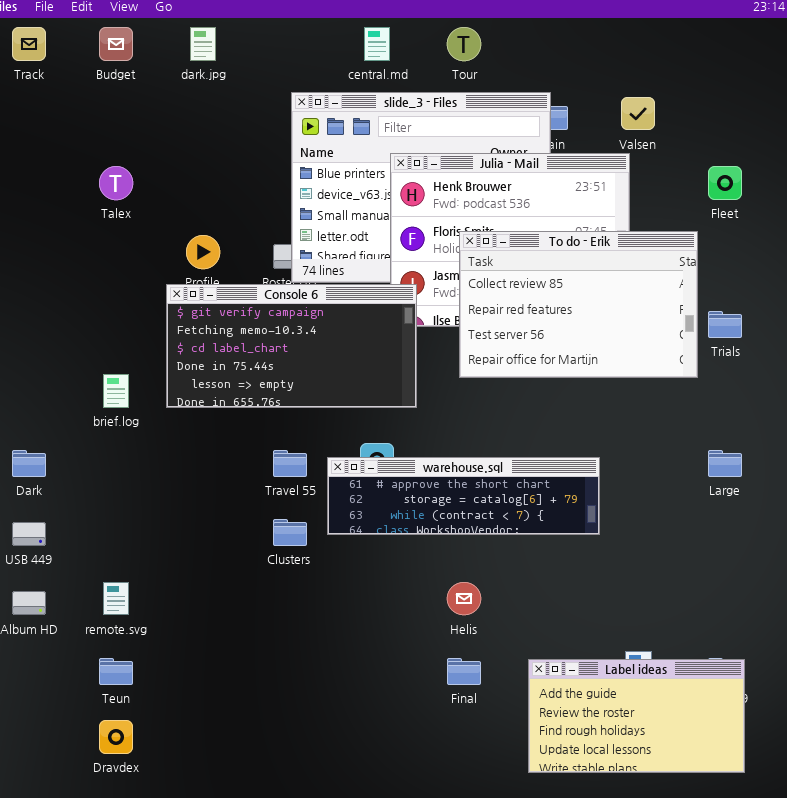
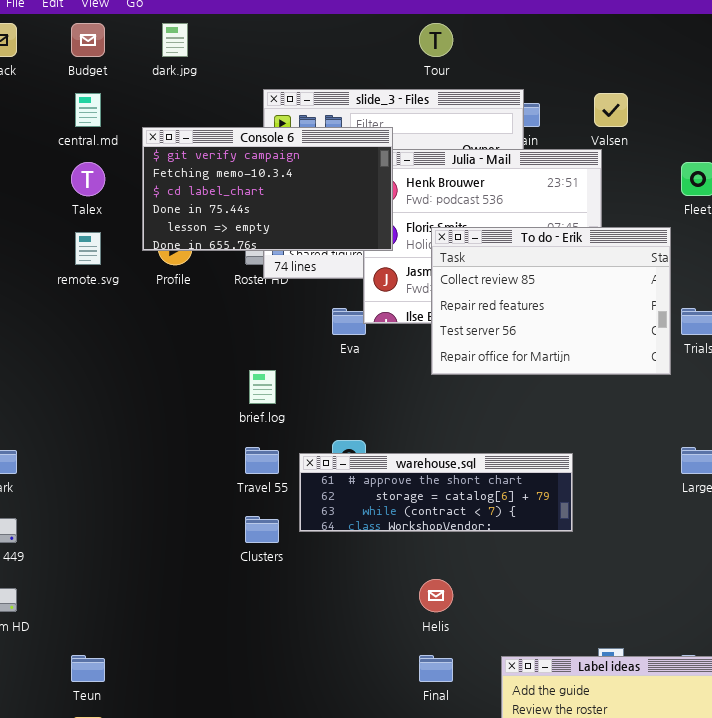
central.md: [364,27,390,61] -> [75,93,101,127], moved
Console 6: [166,284,417,408] -> [142,127,393,251], moved
brief.log: [103,374,129,408] -> [249,370,276,404], moved
remote.svg: [103,582,129,615] -> [75,232,101,265], moved

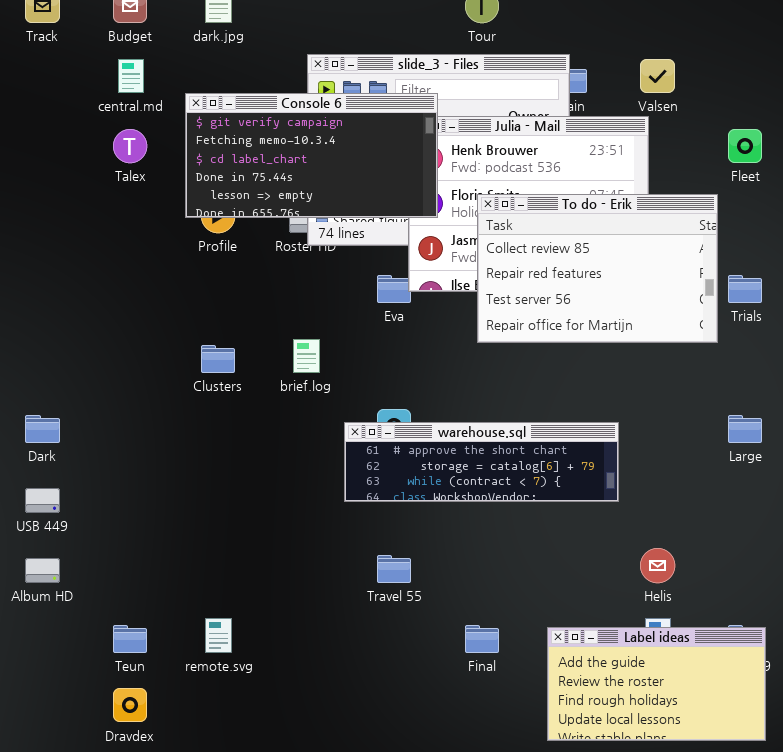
remote.svg: [75,232,101,265] -> [205,618,232,653], moved
Travel 55: [245,447,279,474] -> [377,555,411,583], moved
Clusters: [245,516,279,543] -> [201,345,235,373], moved
Helis: [419,579,453,612] -> [640,548,675,583], moved

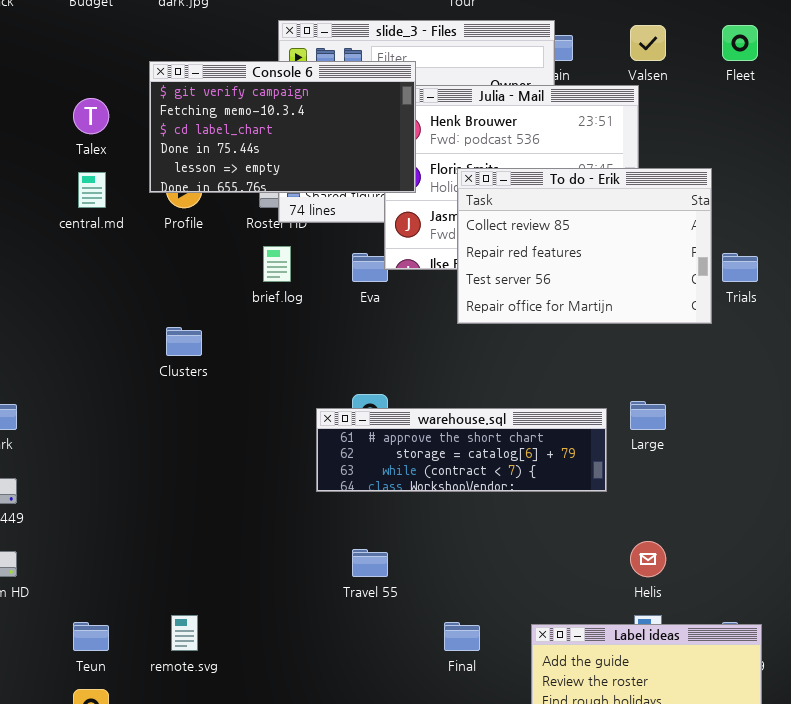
central.md: [118,59,144,93] -> [78,172,106,208], moved
Fleet: [728,129,762,163] -> [722,25,758,61], moved
brief.log: [293,339,320,373] -> [263,246,291,282], moved
Large: [728,415,762,443] -> [630,401,666,430], moved

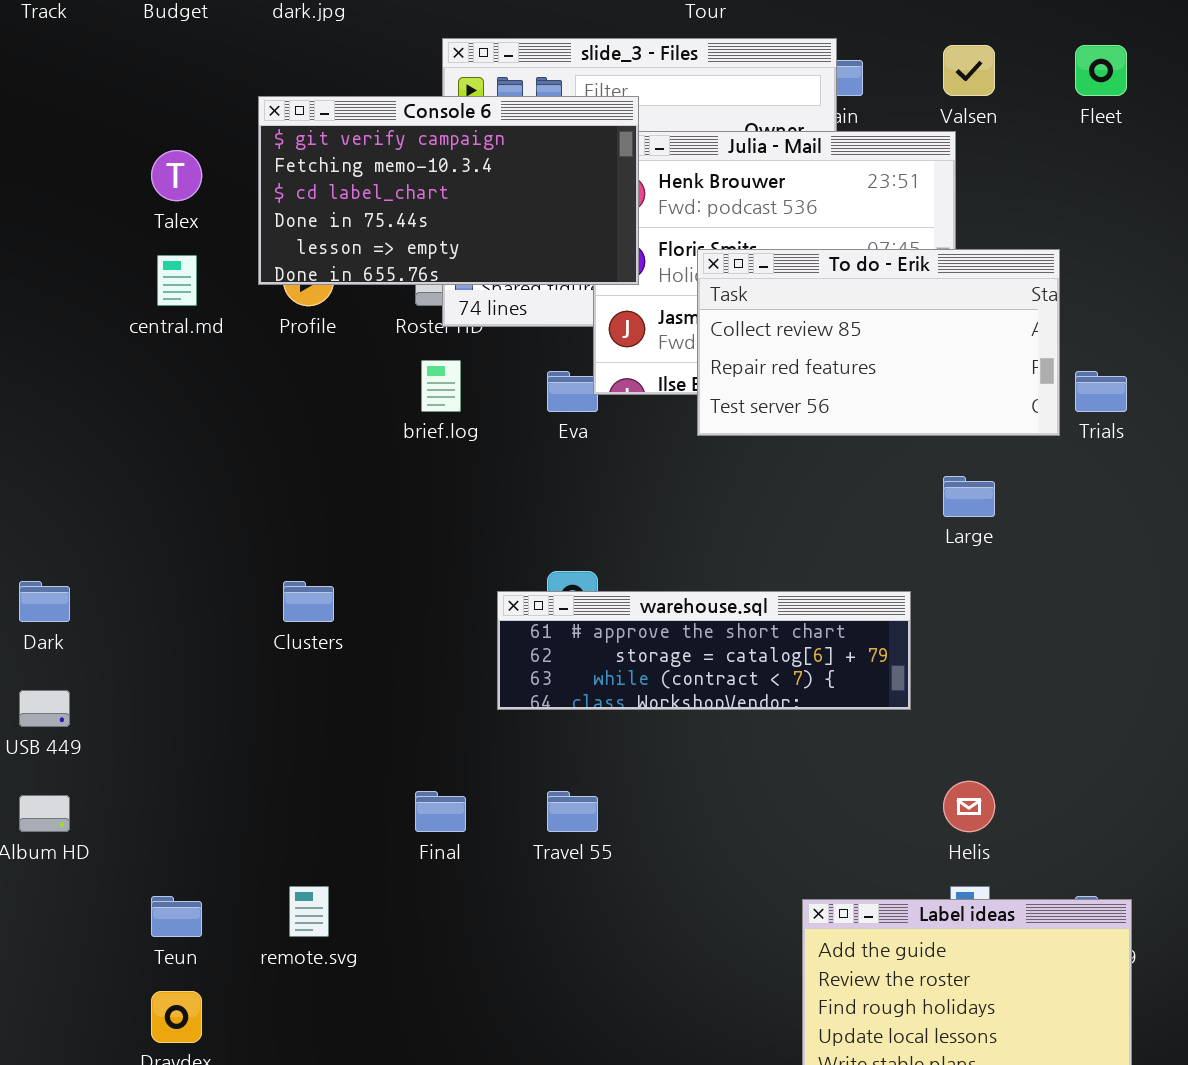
To do - Erik: [457,168,712,324] -> [697,249,1060,436], resized
Clusters: [166,327,202,356] -> [283,581,334,622], moved
Large: [630,401,666,430] -> [943,476,995,517], moved
Final: [444,622,480,651] -> [415,791,466,832], moved

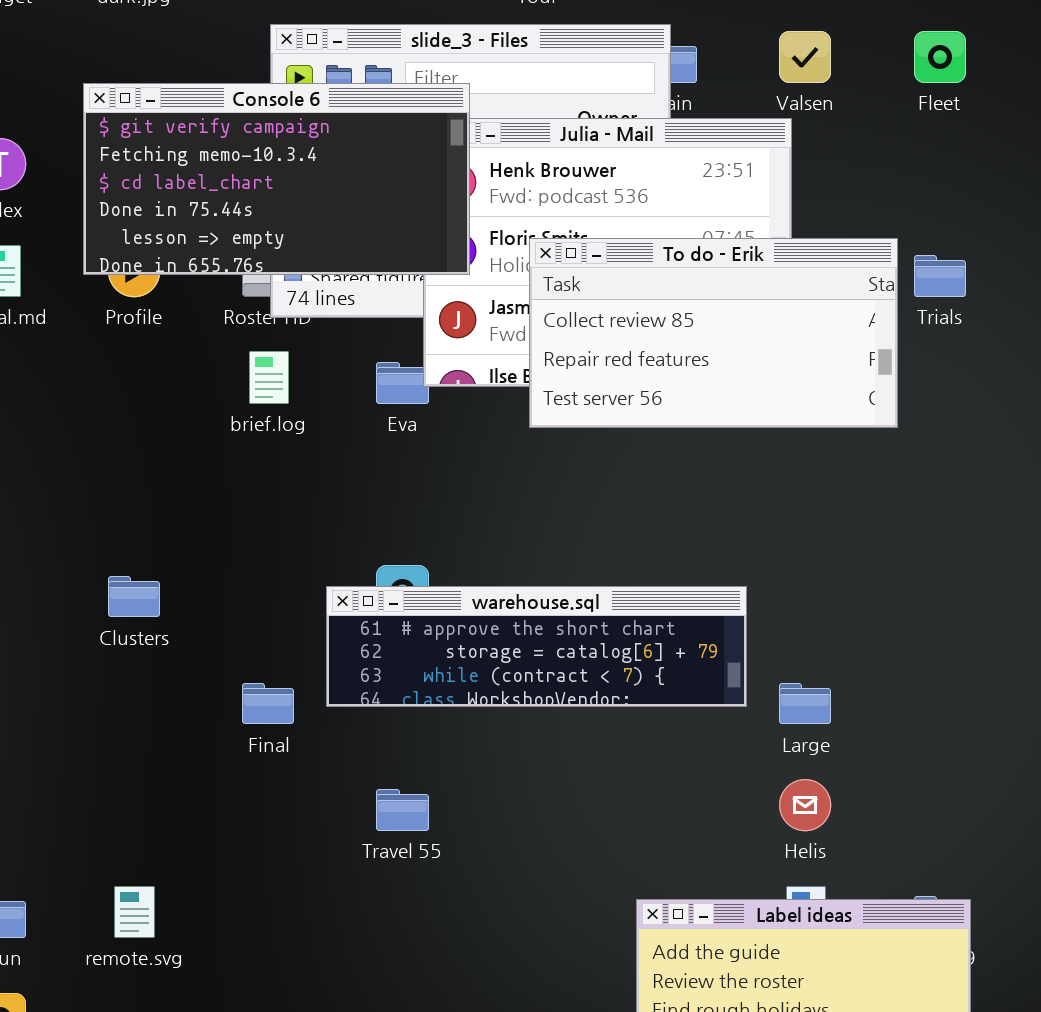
Trials: [1075,371,1127,412] -> [914,255,966,297], moved
Large: [943,476,995,517] -> [779,683,831,724], moved
Final: [415,791,466,832] -> [242,683,294,724], moved

